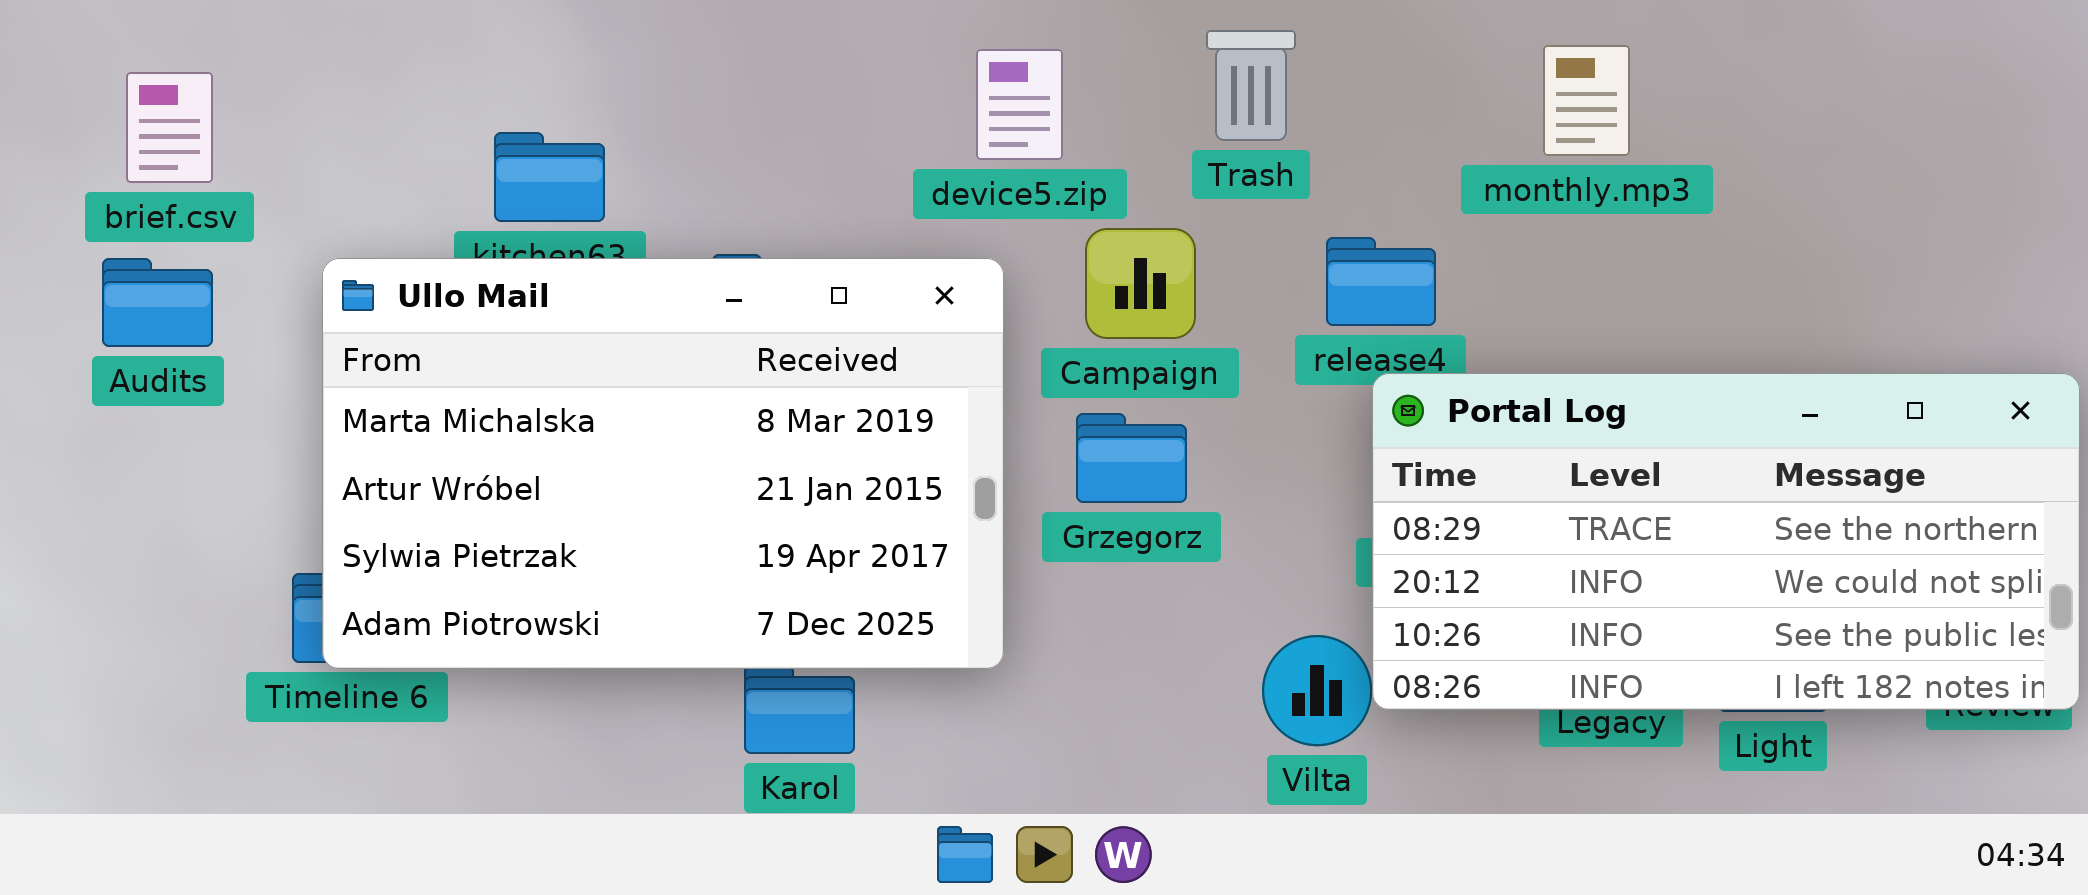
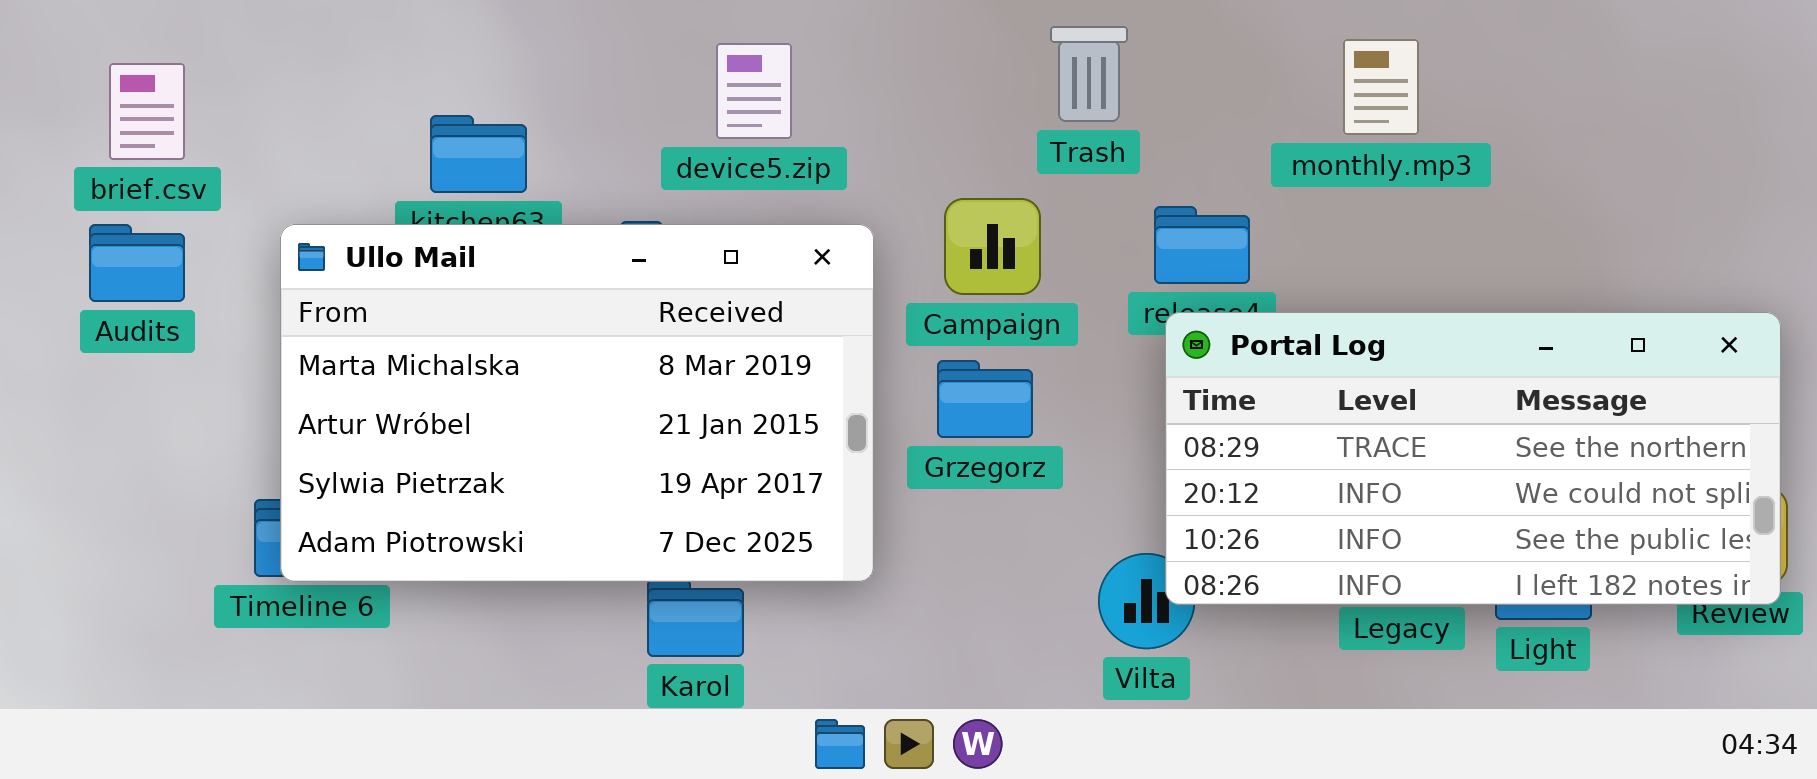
device5.zip: [976,49,1063,160] -> [716,43,792,139], moved
Portal Log: [1372,373,2080,710] -> [1165,312,1781,605], moved

